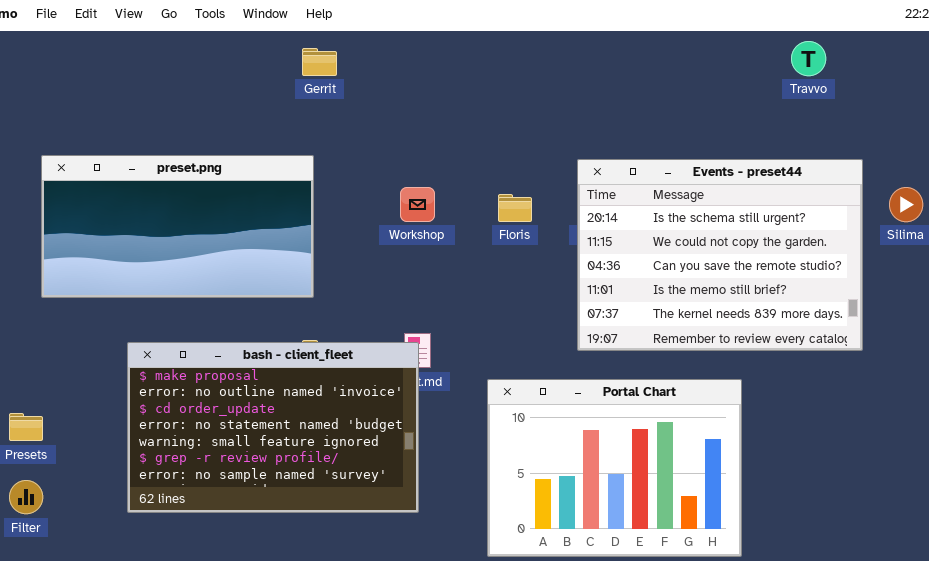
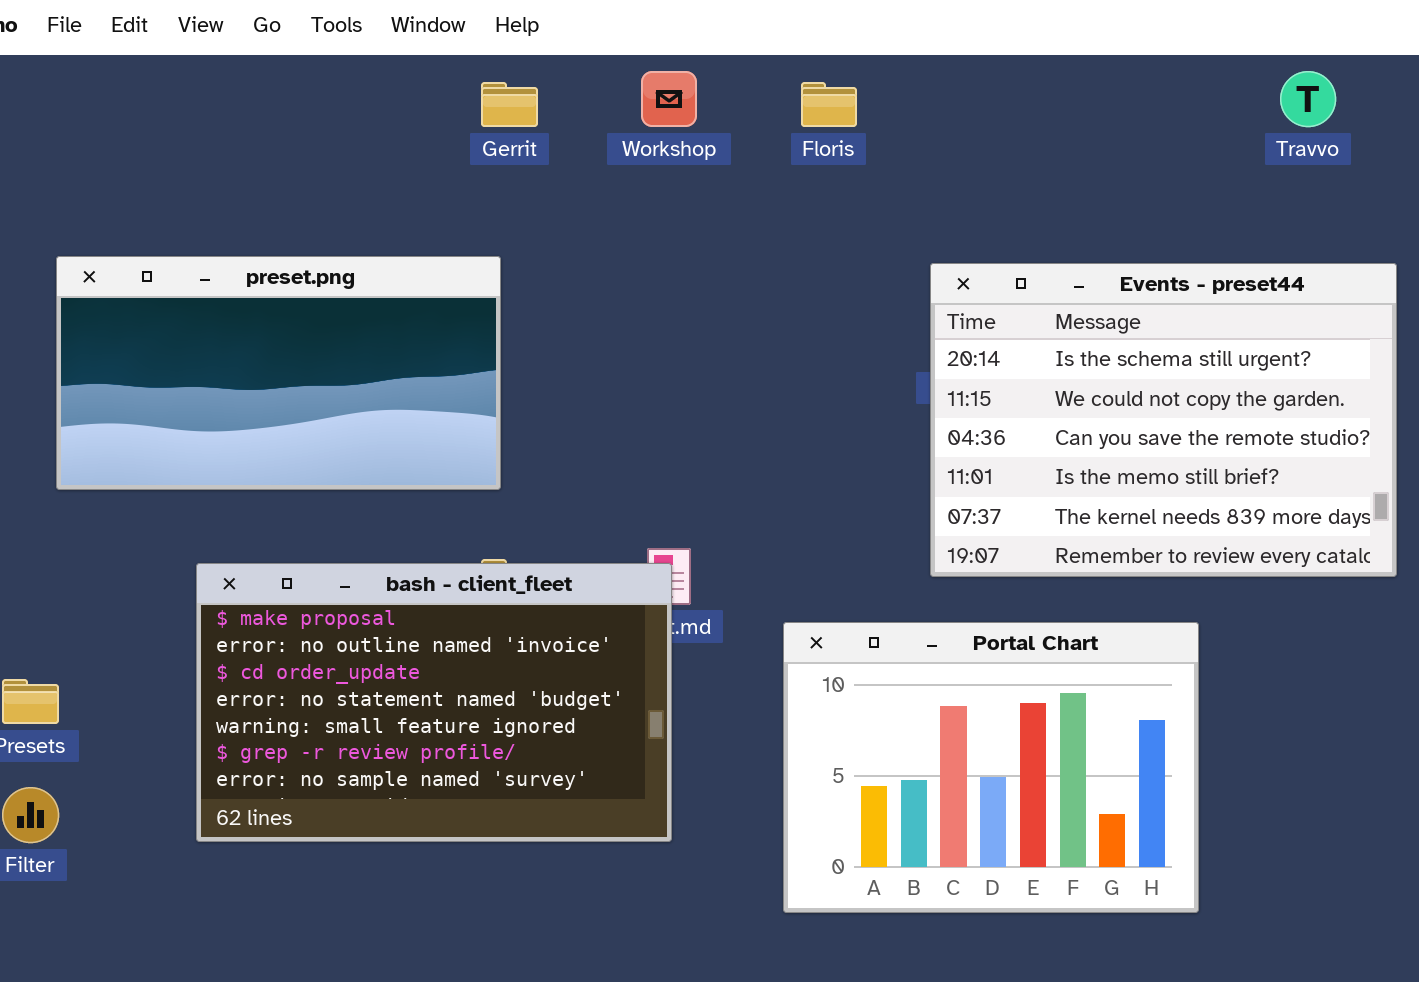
Workshop: [400,187,435,222] -> [641,71,697,127], moved
Floris: [498,194,532,222] -> [801,82,857,127], moved

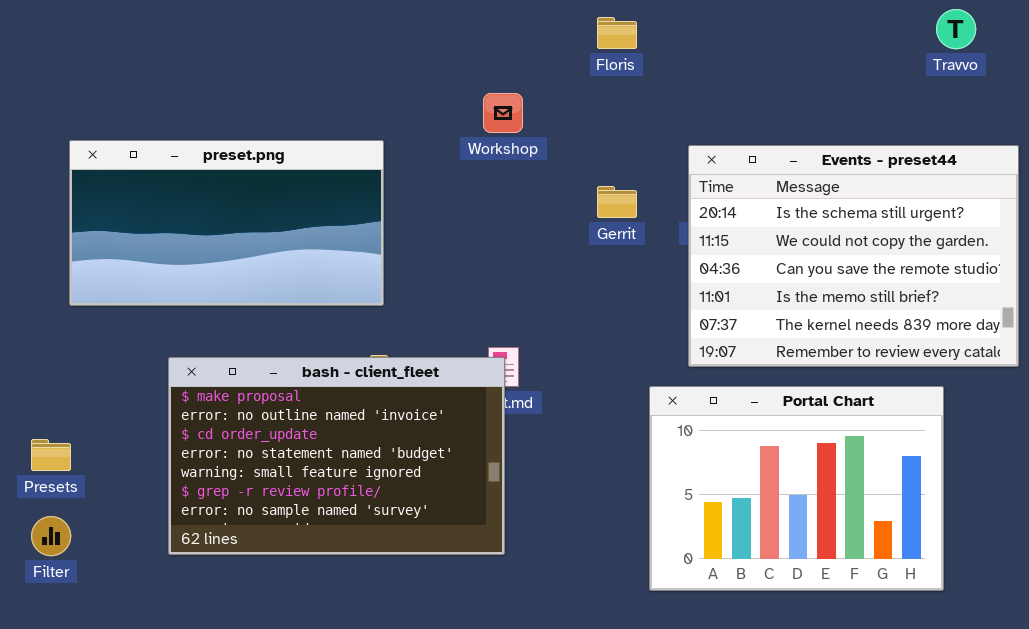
Workshop: [641,71,697,127] -> [483,93,523,133], moved
Gerrit: [481,82,538,127] -> [597,186,637,218], moved
Portal Chart: [783,622,1199,913] -> [649,386,944,591], moved

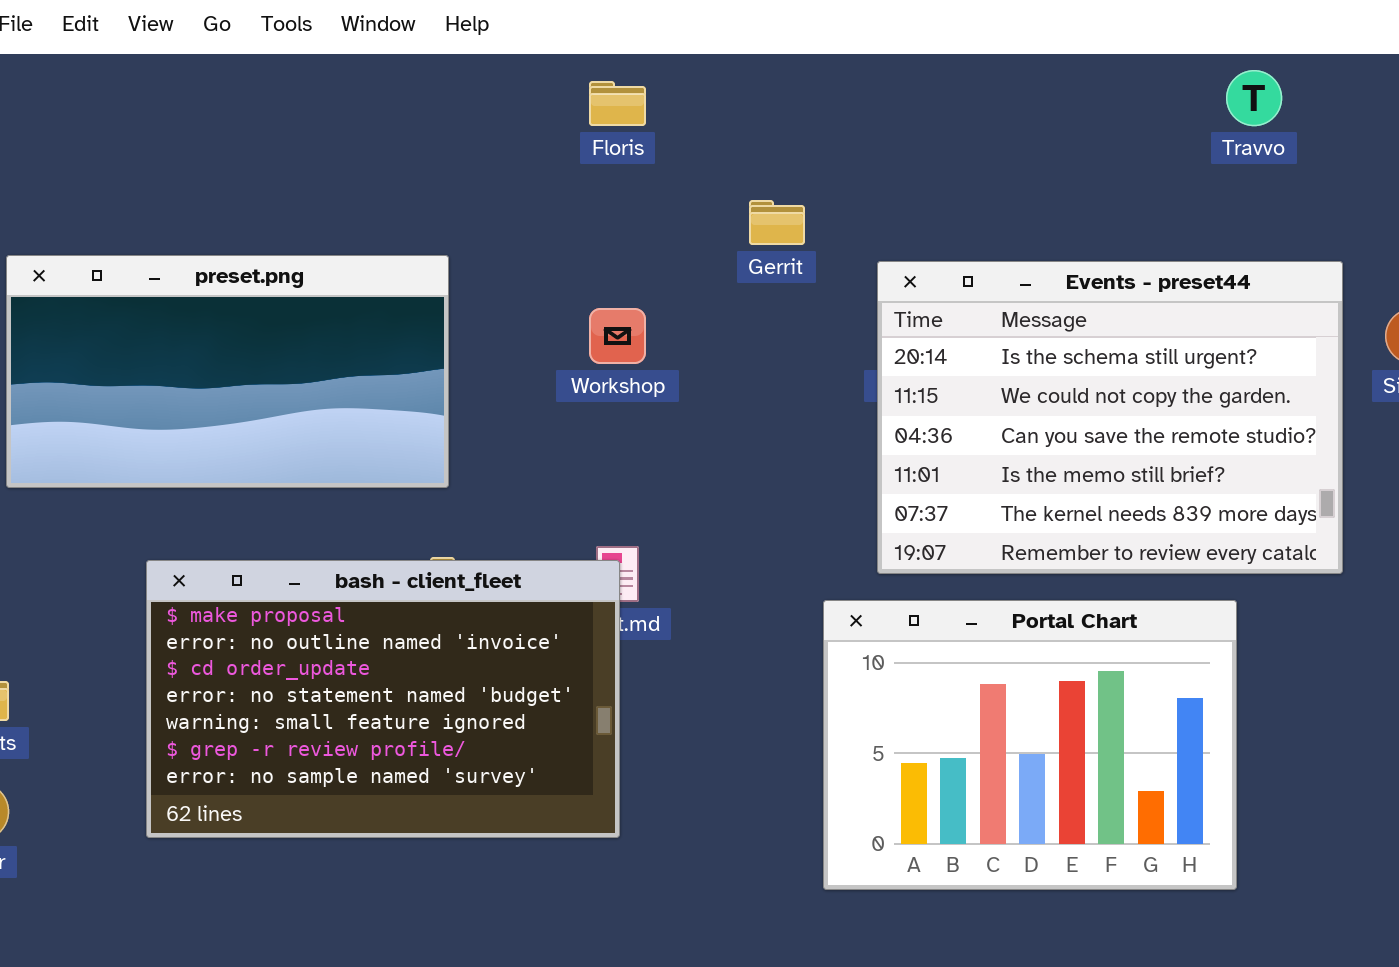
Floris: [597,17,637,49] -> [589,81,646,126], moved
Workshop: [483,93,523,133] -> [589,308,646,364], moved
Gerrit: [597,186,637,218] -> [749,200,805,245], moved

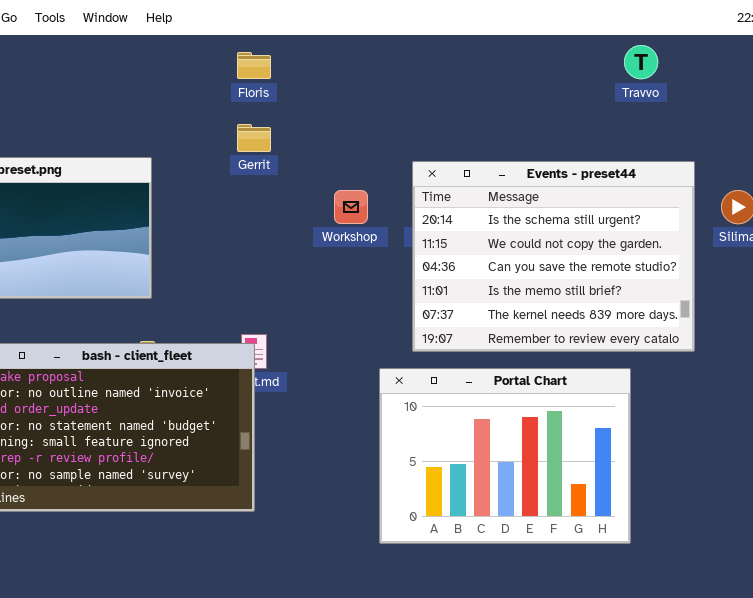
Gerrit: [749,200,805,245] -> [237,124,271,152], moved
Workshop: [589,308,646,364] -> [334,190,368,224], moved

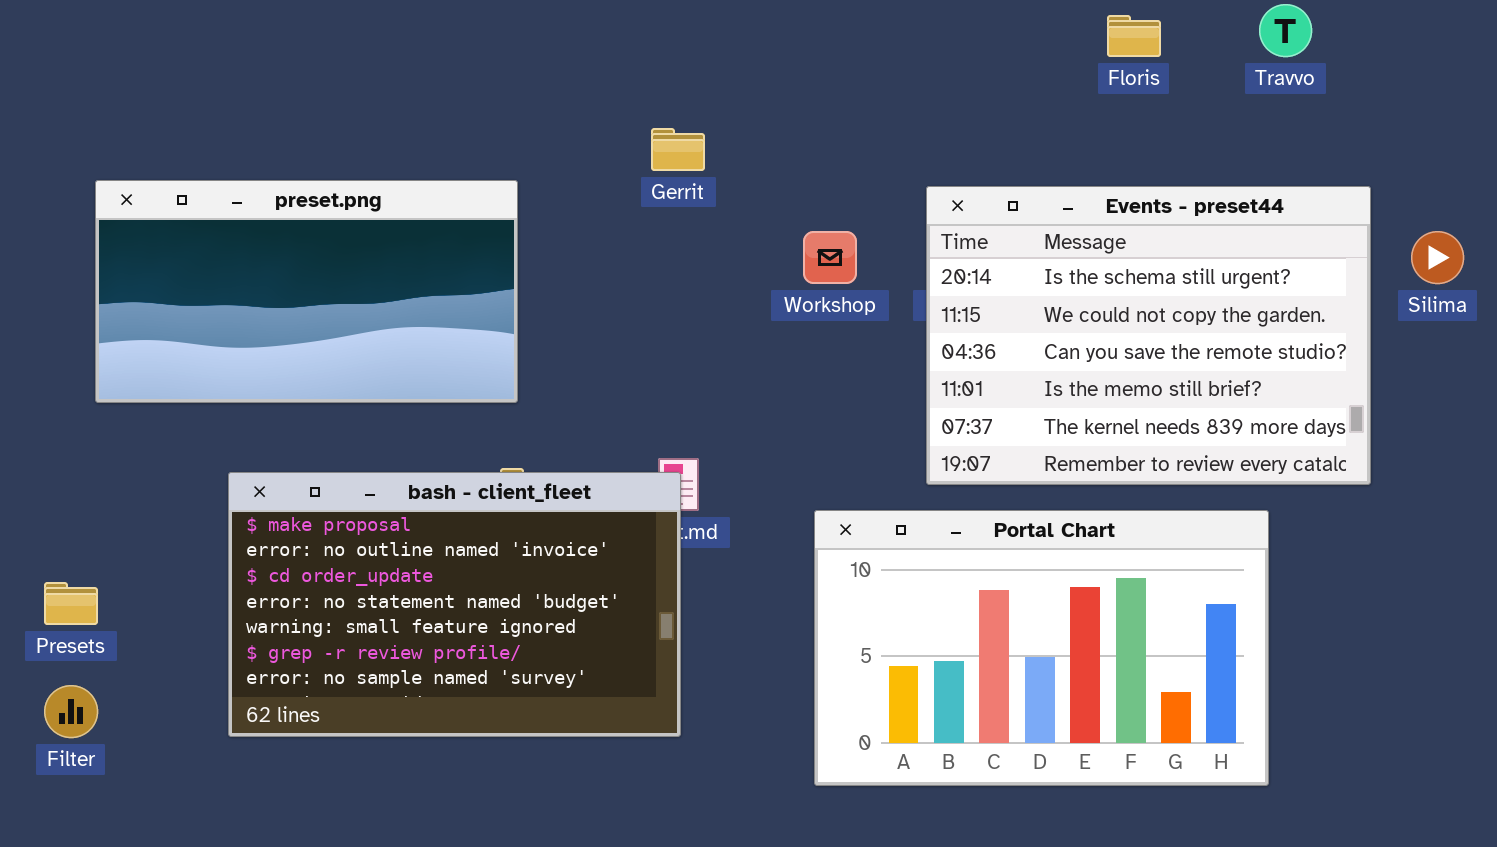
Floris: [237,52,271,79] -> [1107,15,1161,57], moved
Portal Chart: [379,368,631,544] -> [814,510,1269,786], resized

